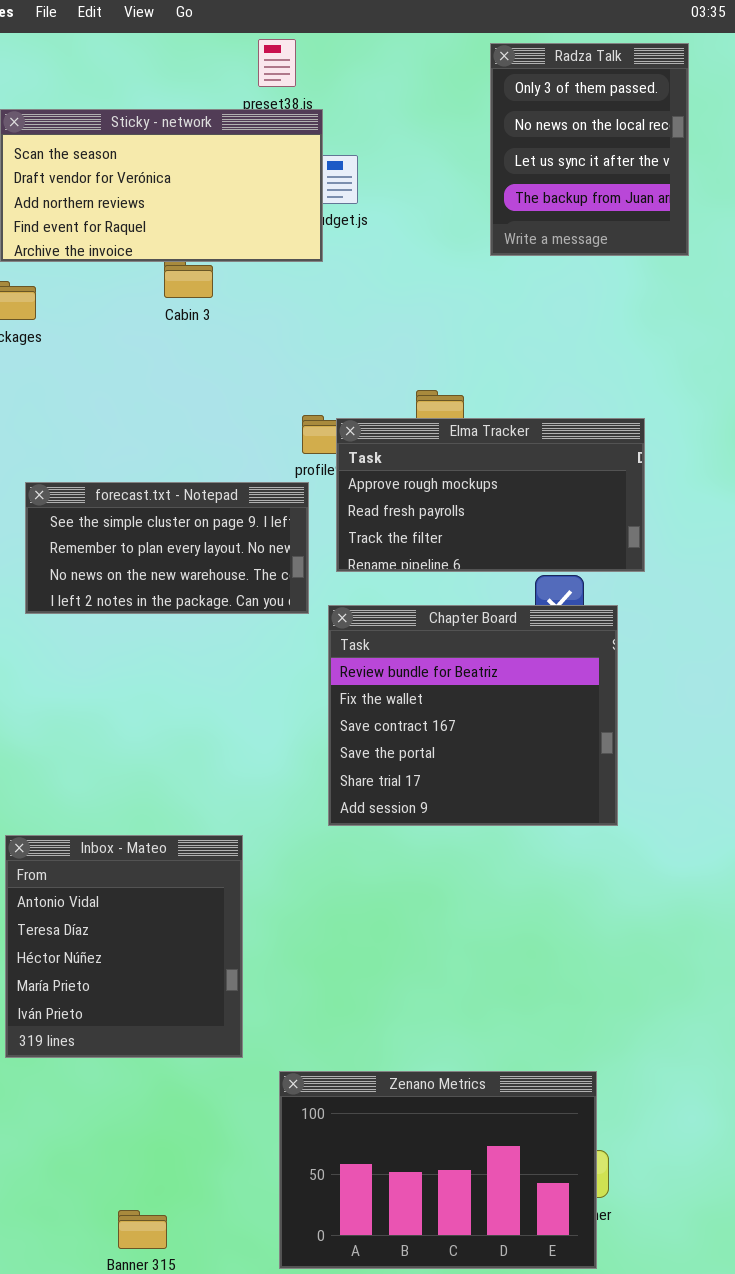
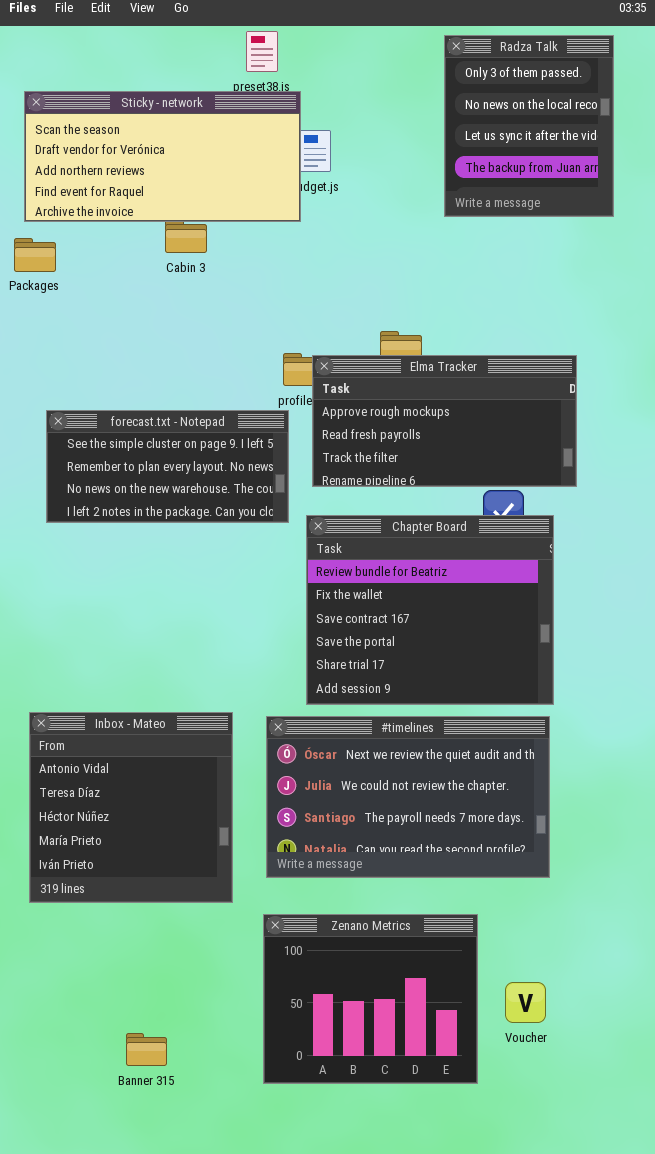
#timelines: none -> [266,716,550,878], opened
Zenano Metrics: [279,1071,597,1269] -> [263,914,478,1084], resized

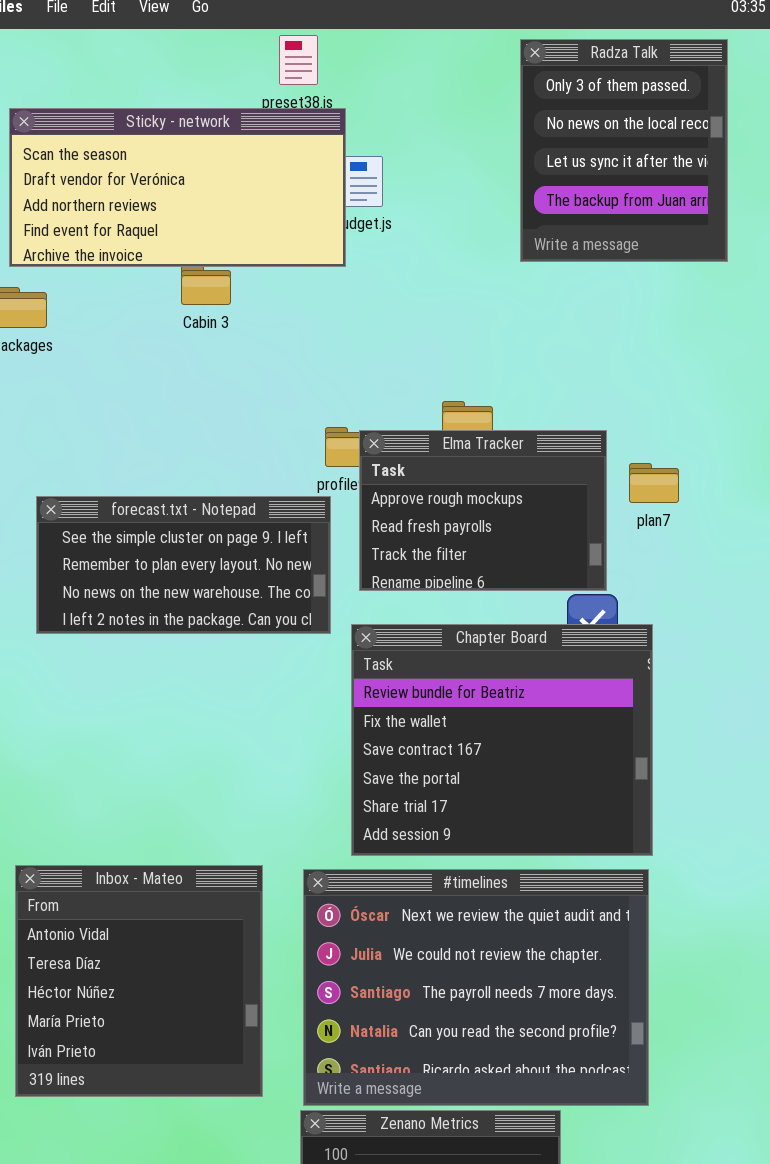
Elma Tracker: [312,355,577,487] -> [359,430,607,591], resized
#timelines: [266,716,550,878] -> [303,869,649,1106], resized

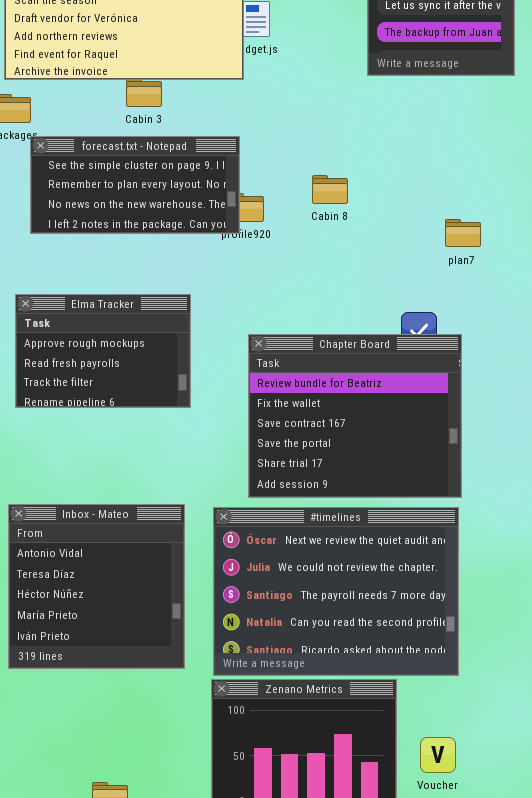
Elma Tracker: [359,430,607,591] -> [15,294,191,408], moved
forecast.txt - Notepad: [36,496,331,634] -> [30,136,240,234], moved

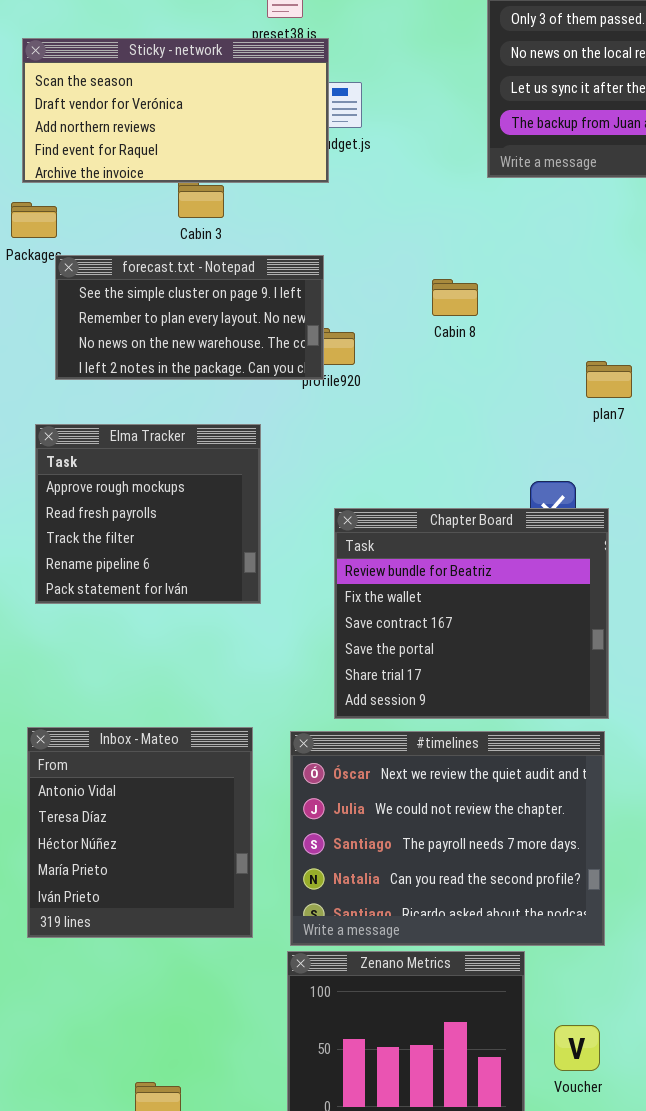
Cabin 8: [312,175,348,204] -> [432,279,478,316], moved
Elma Tracker: [15,294,191,408] -> [35,424,261,604], resized

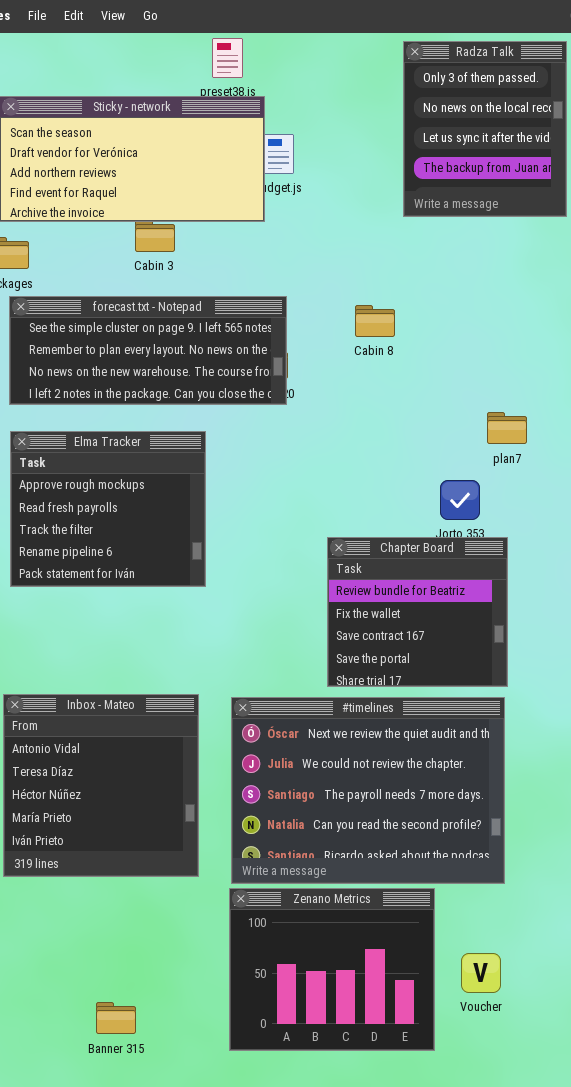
forecast.txt - Notepad: [55,255,324,380] -> [9,296,287,405], moved, resized
plan7: [586,361,632,398] -> [487,412,527,444], moved
Chapter Board: [334,508,609,719] -> [327,537,508,687], resized

